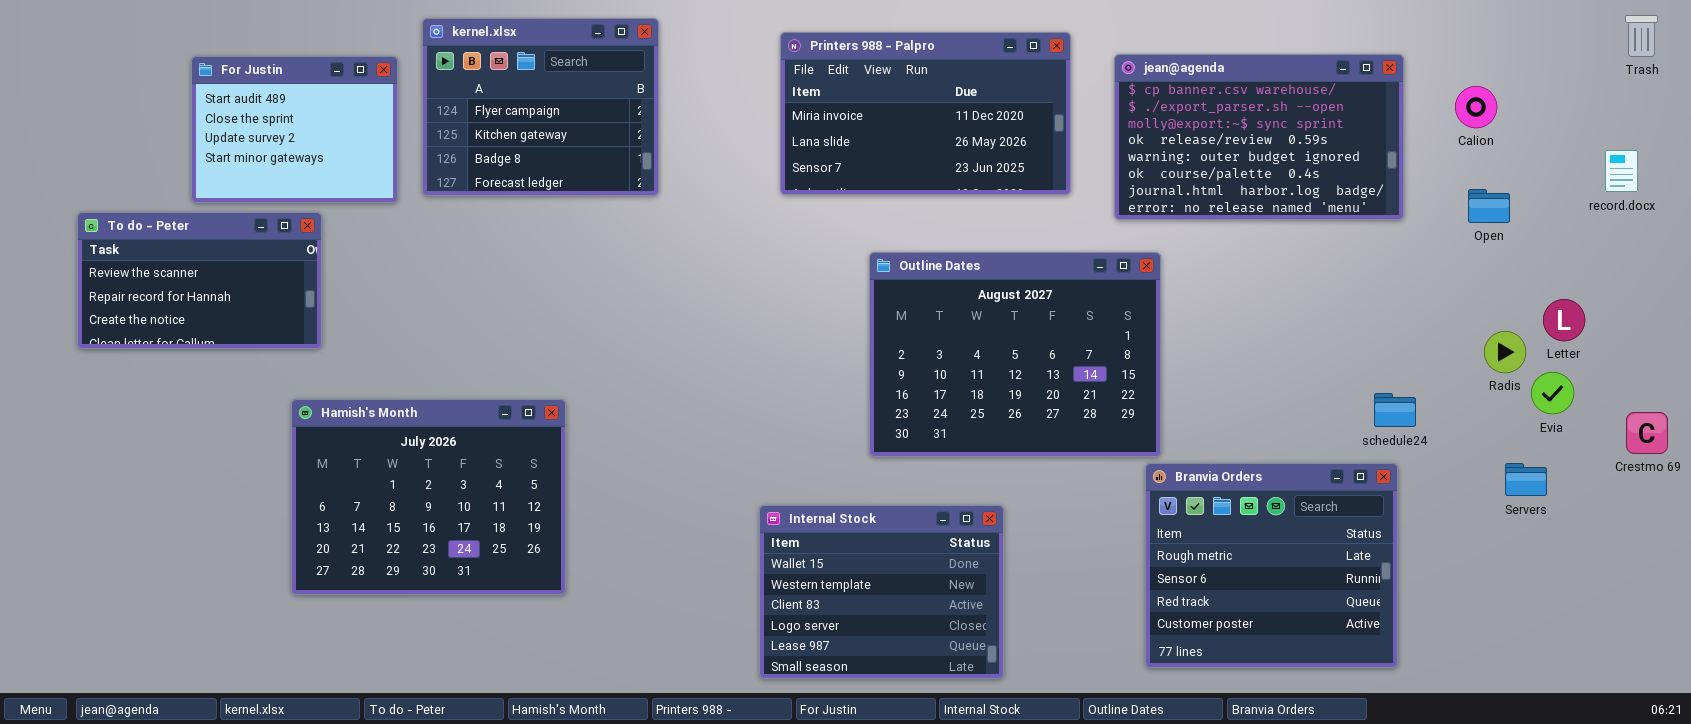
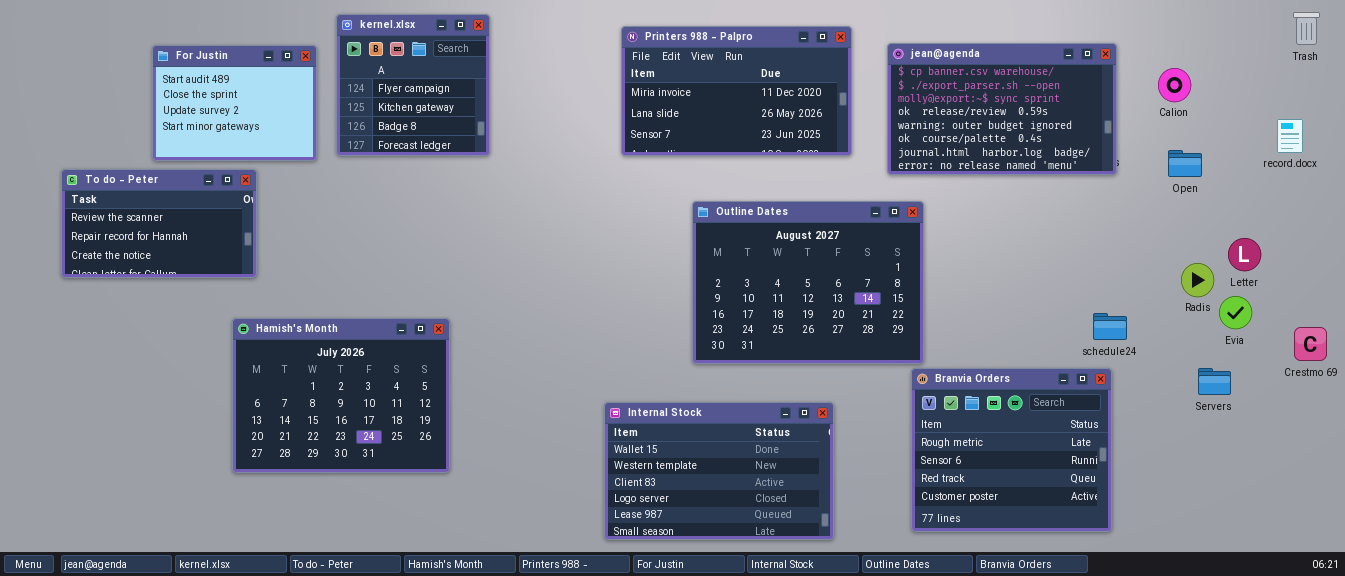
kernel.xlsx: [422,18,659,196] -> [336,14,490,156], resized
Internal Stock: [759,505,1004,679] -> [604,402,834,540], resized

